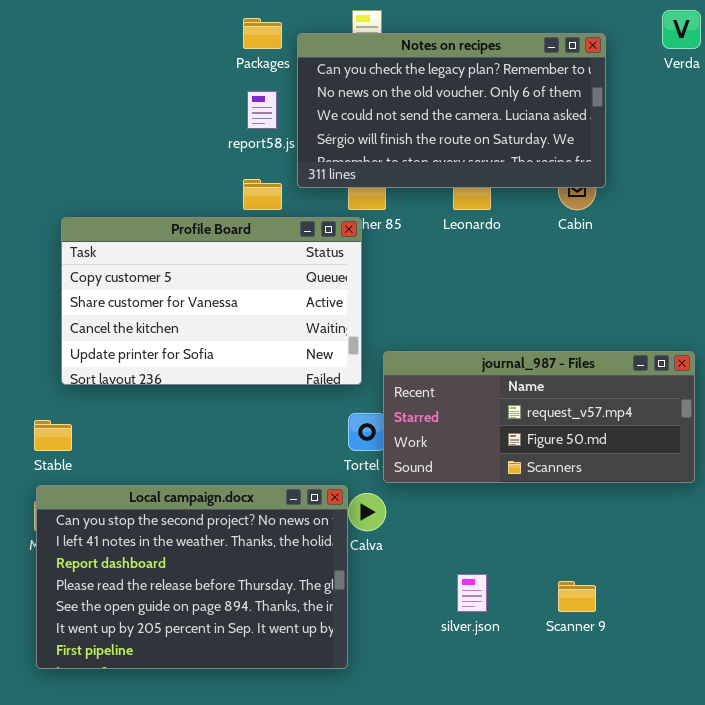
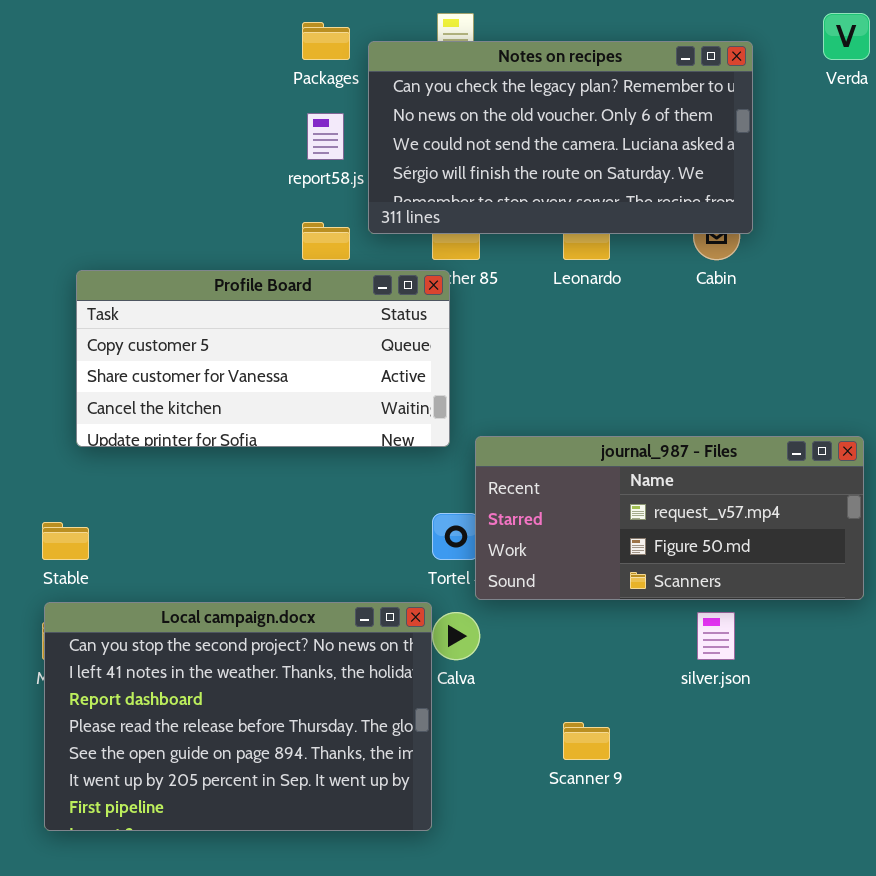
Profile Board: [61,217,362,385] -> [76,270,450,447], resized
silver.json: [457,574,487,612] -> [697,612,735,660], moved
Scanner 9: [558,581,596,612] -> [563,722,610,760], moved

